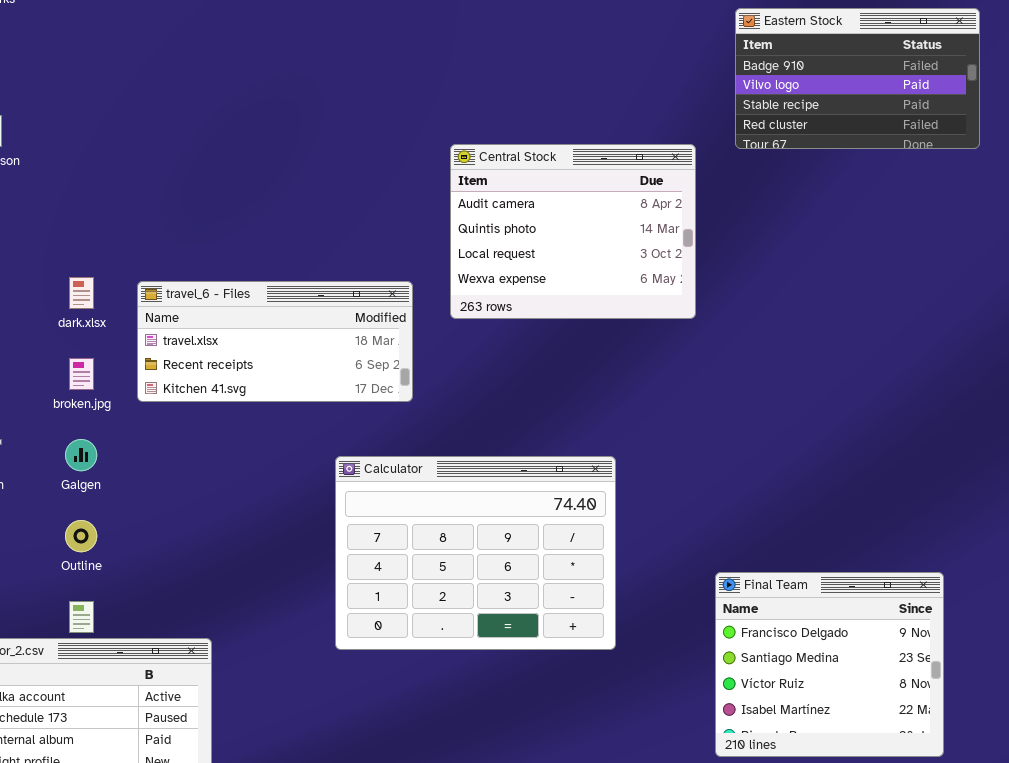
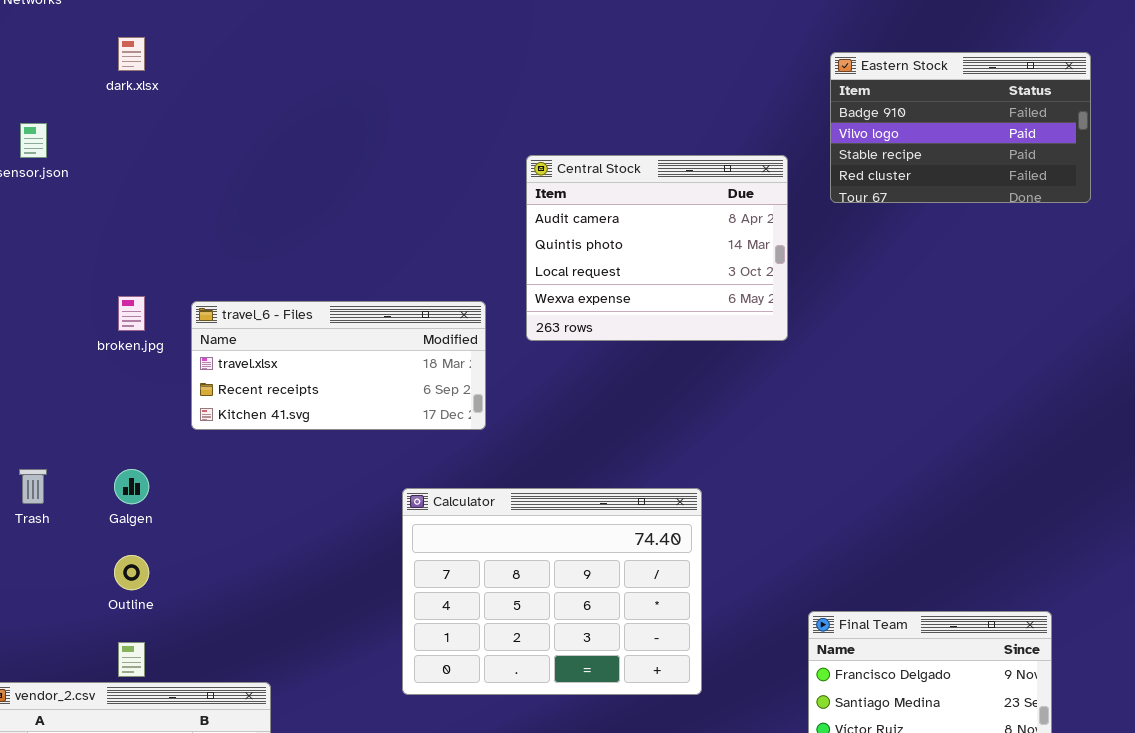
Eastern Stock: [735,8,980,149] -> [830,52,1091,203], moved
dark.xlsx: [69,277,94,309] -> [118,37,145,71], moved
broken.jpg: [69,358,94,390] -> [118,296,145,331], moved

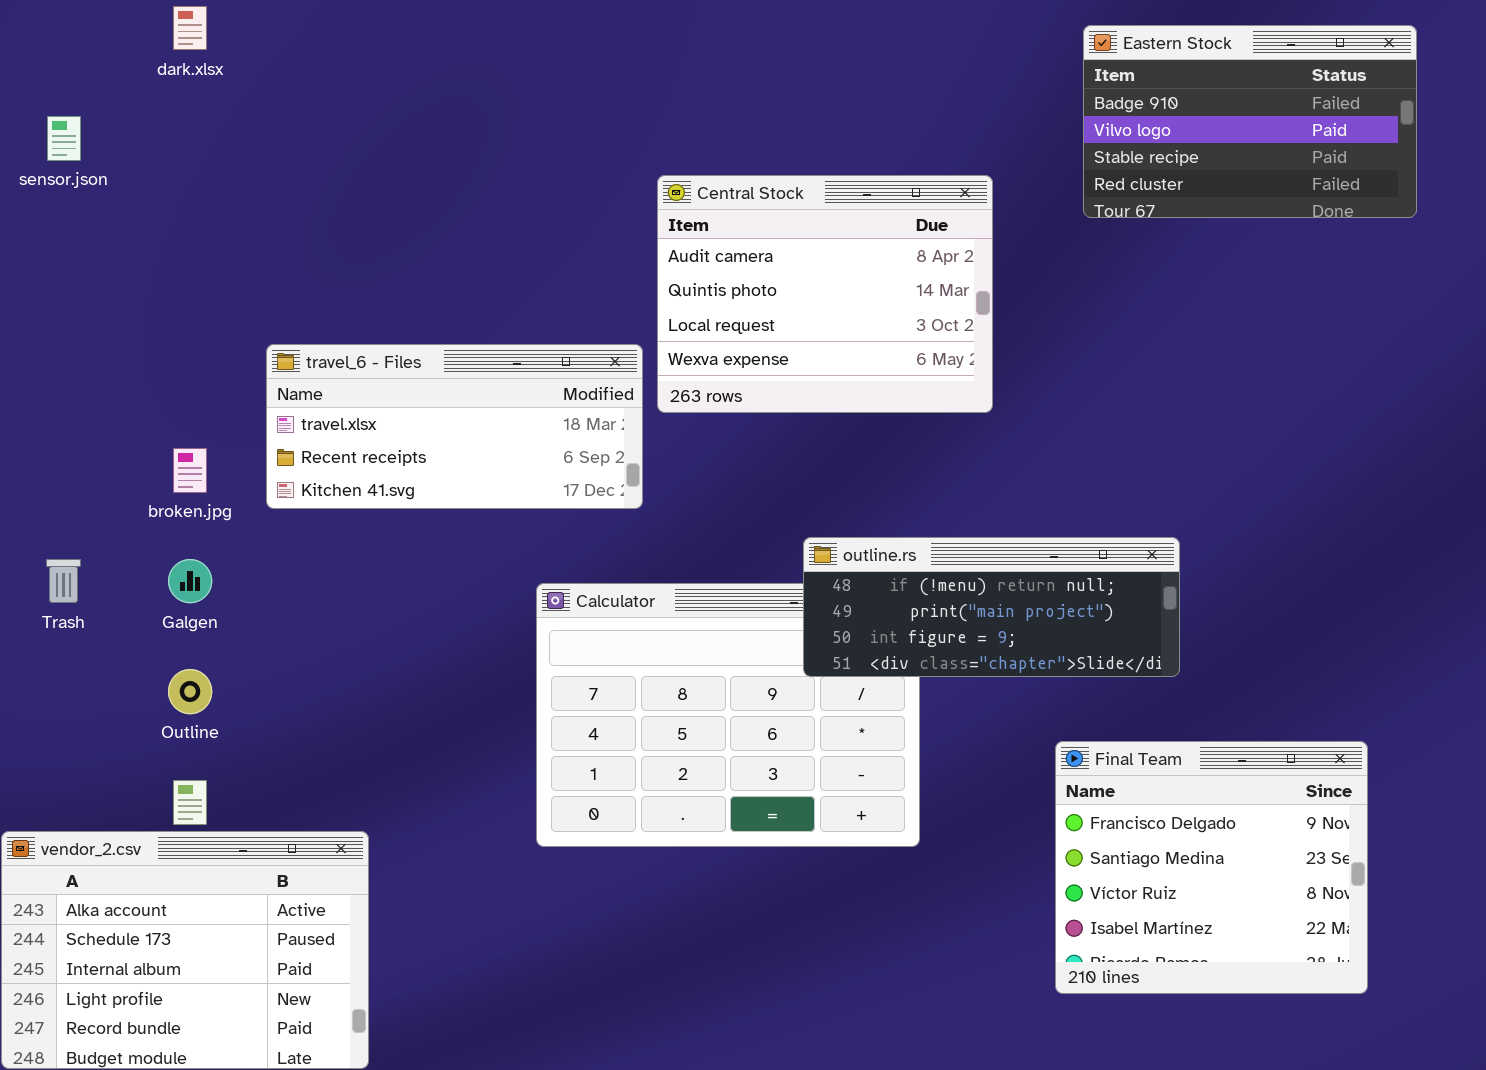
Central Stock: [526,155,788,341] -> [657,175,993,413], moved
broken.jpg: [118,296,145,331] -> [173,448,207,493], moved
outline.rs: none -> [803,537,1180,677], opened

